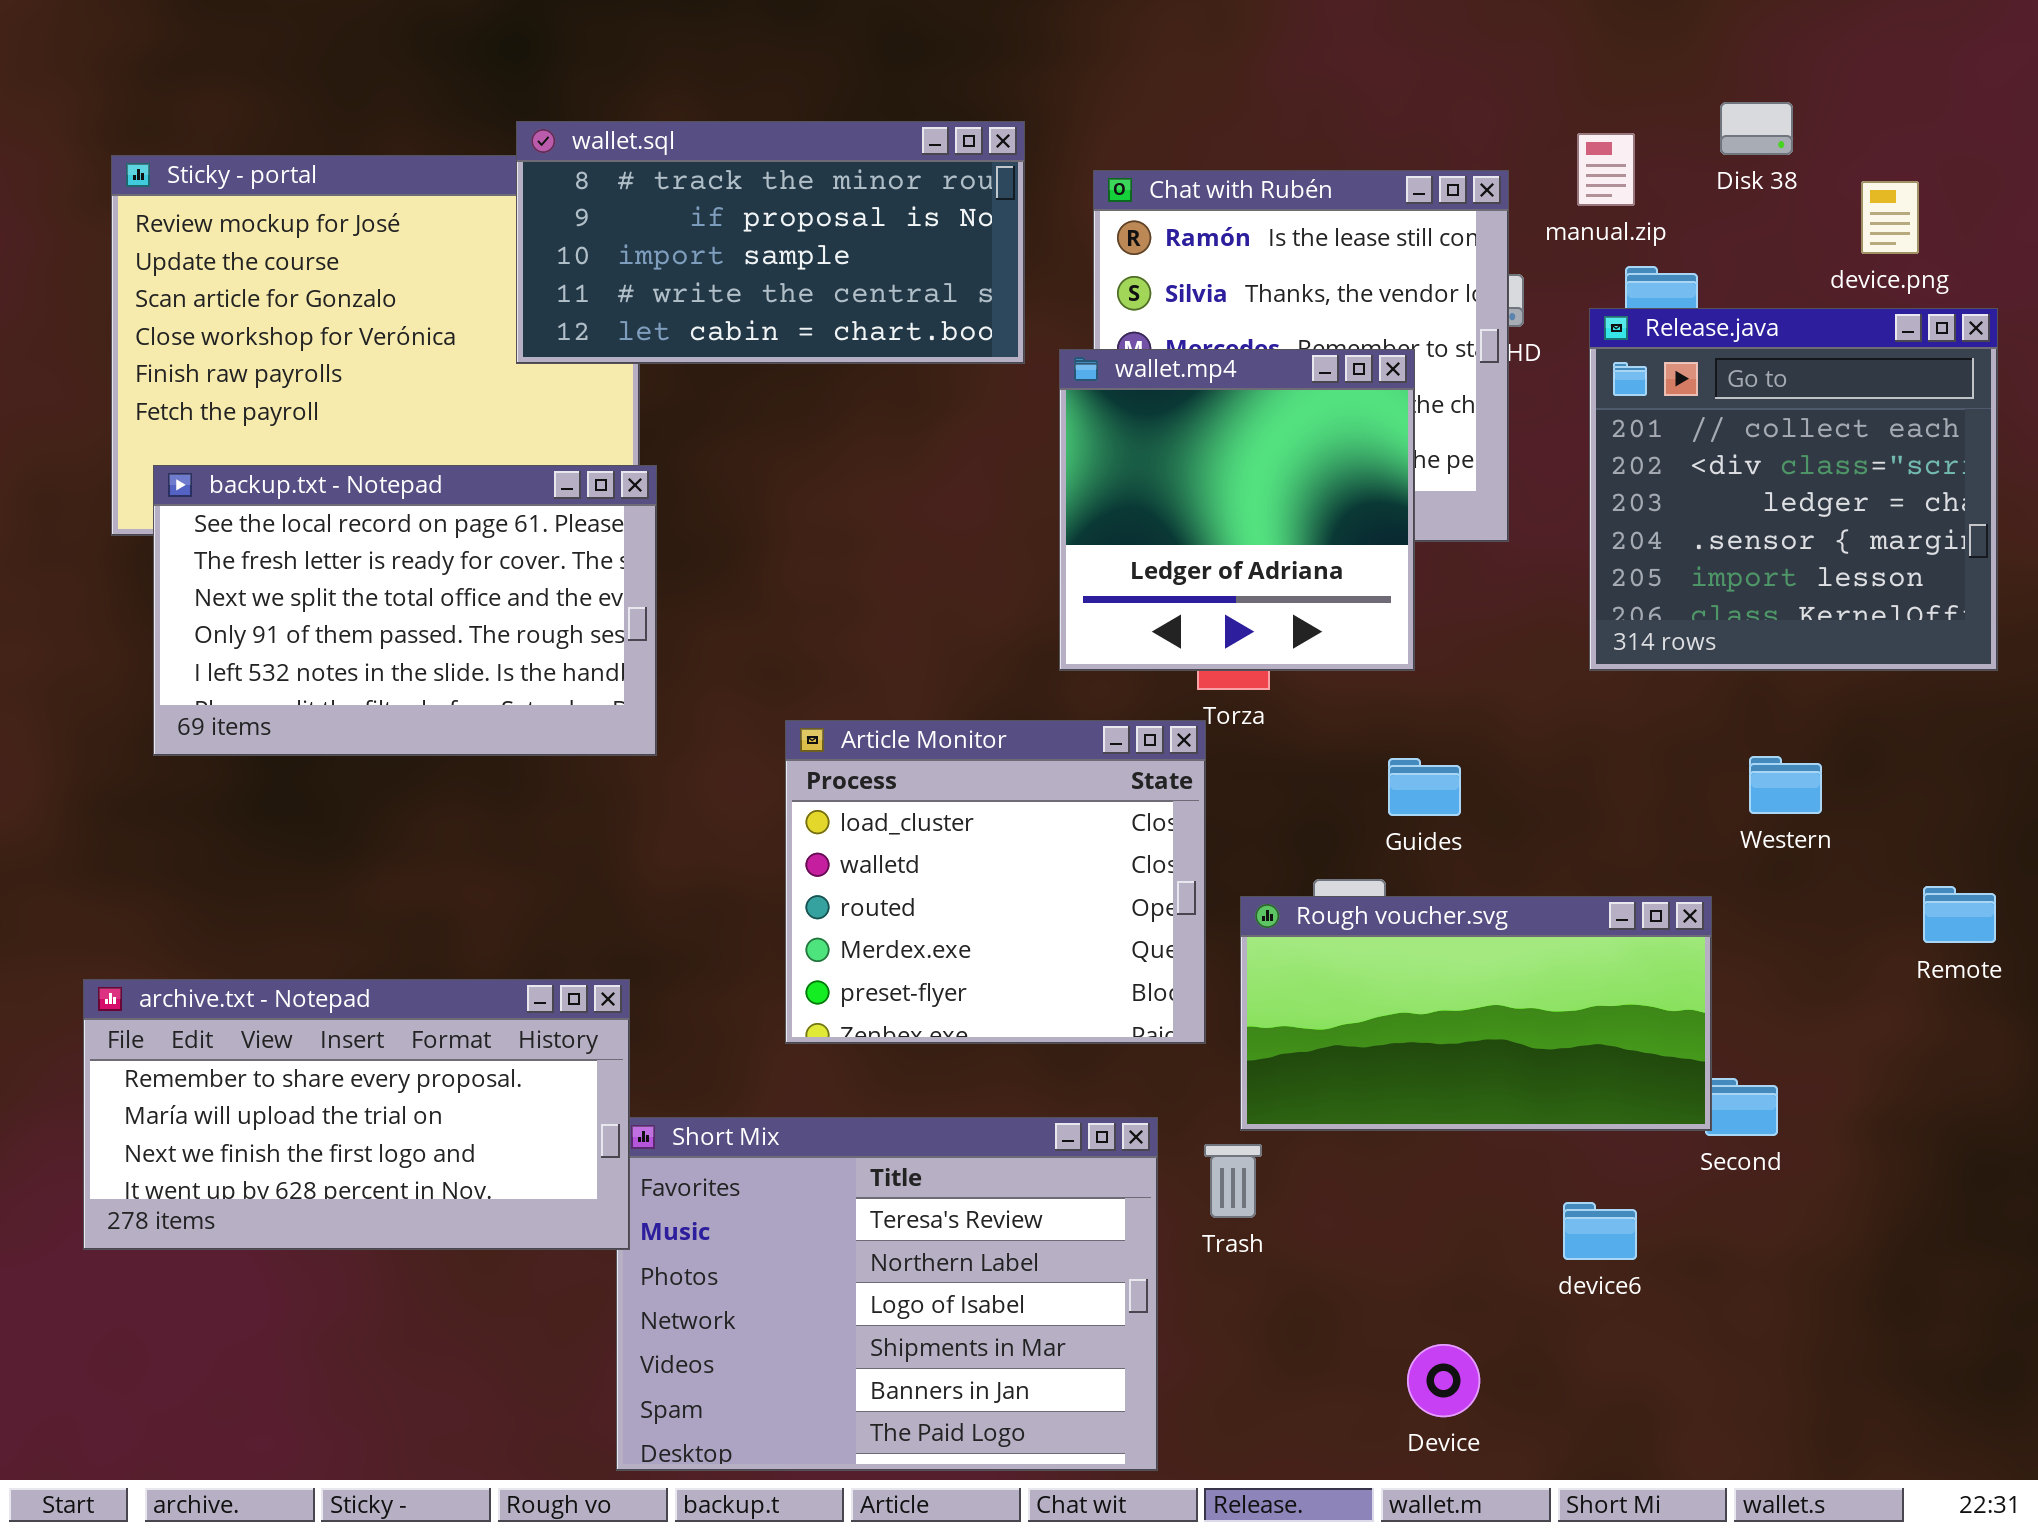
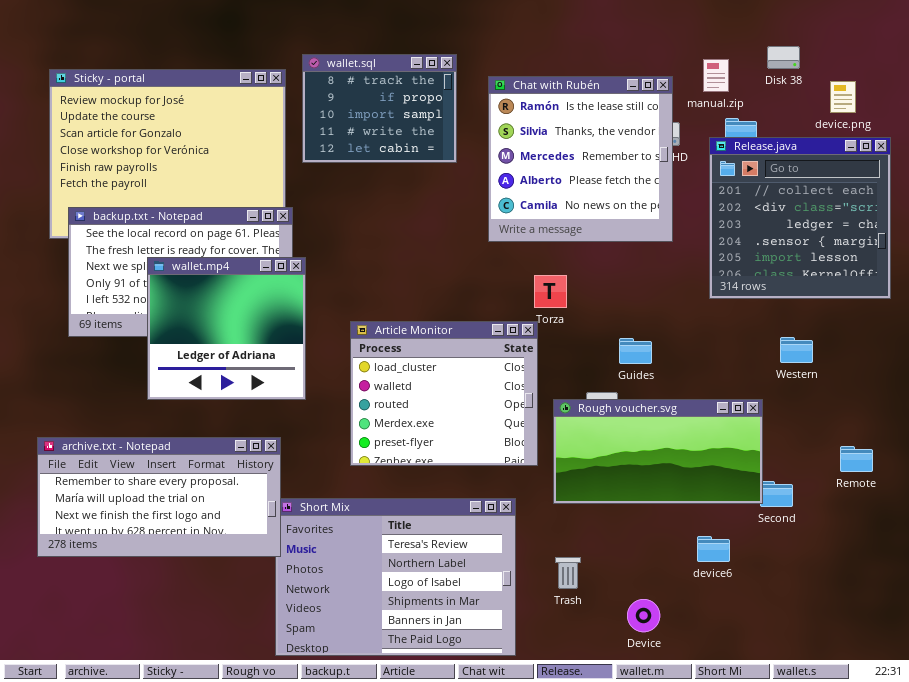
wallet.sql: [516,121,1025,364] -> [302,54,457,163], resized
wallet.mp4: [1059,349,1415,671] -> [147,257,306,400], moved
Remote: [1923,886,1996,943] -> [840,446,873,472], moved
Trash: [1204,1144,1262,1218] -> [555,557,581,589], moved

